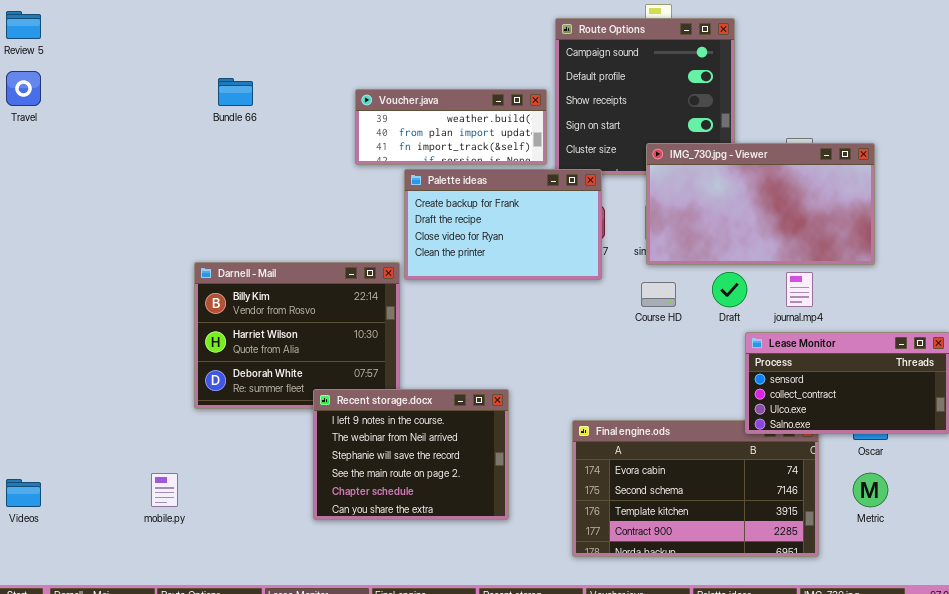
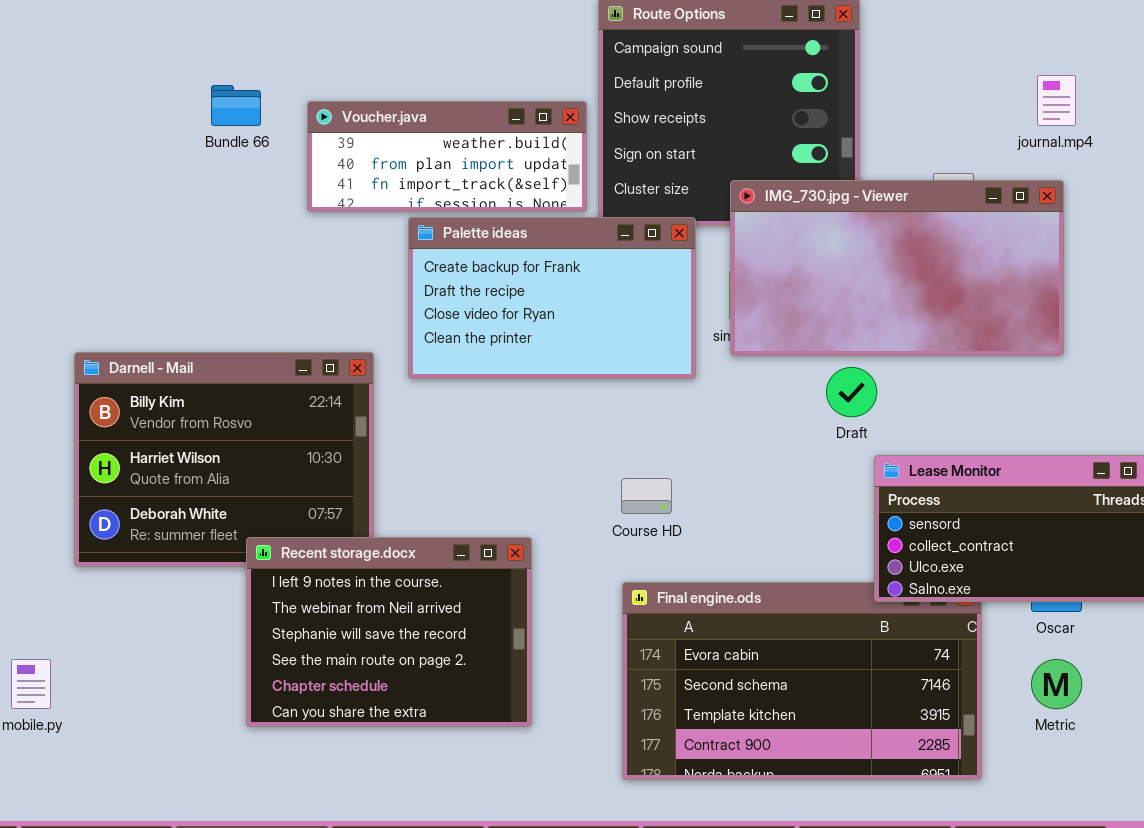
Bundle 66: [218,78,253,106] -> [211,85,261,126], moved
Palette ideas: [404,169,602,280] -> [408,217,696,379], moved
journal.mp4: [786,272,813,307] -> [1037,75,1076,126], moved
Course HD: [641,282,676,307] -> [621,478,672,514], moved

